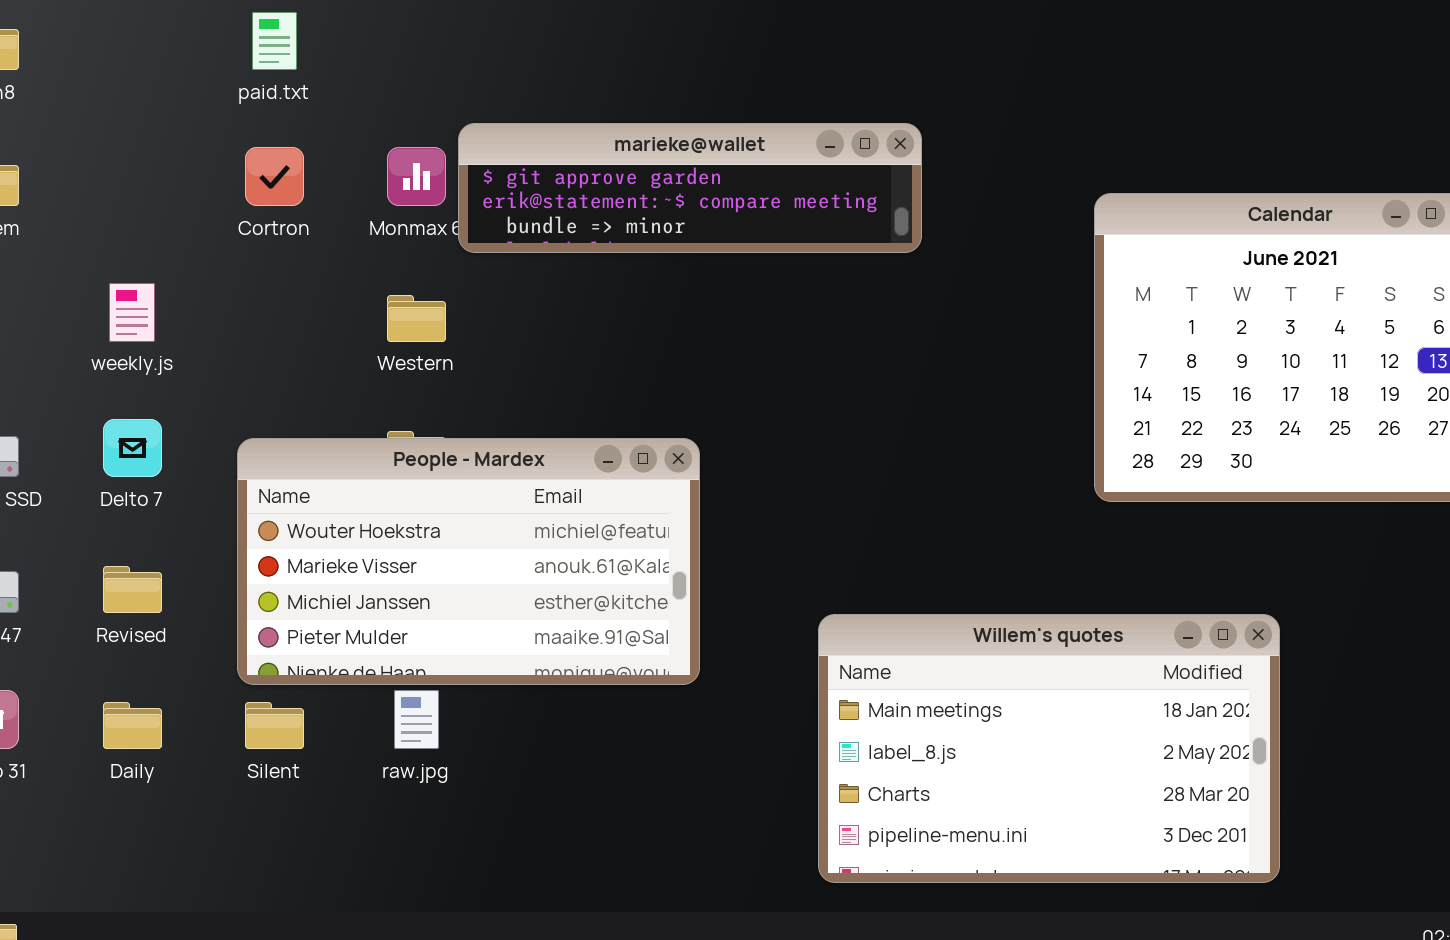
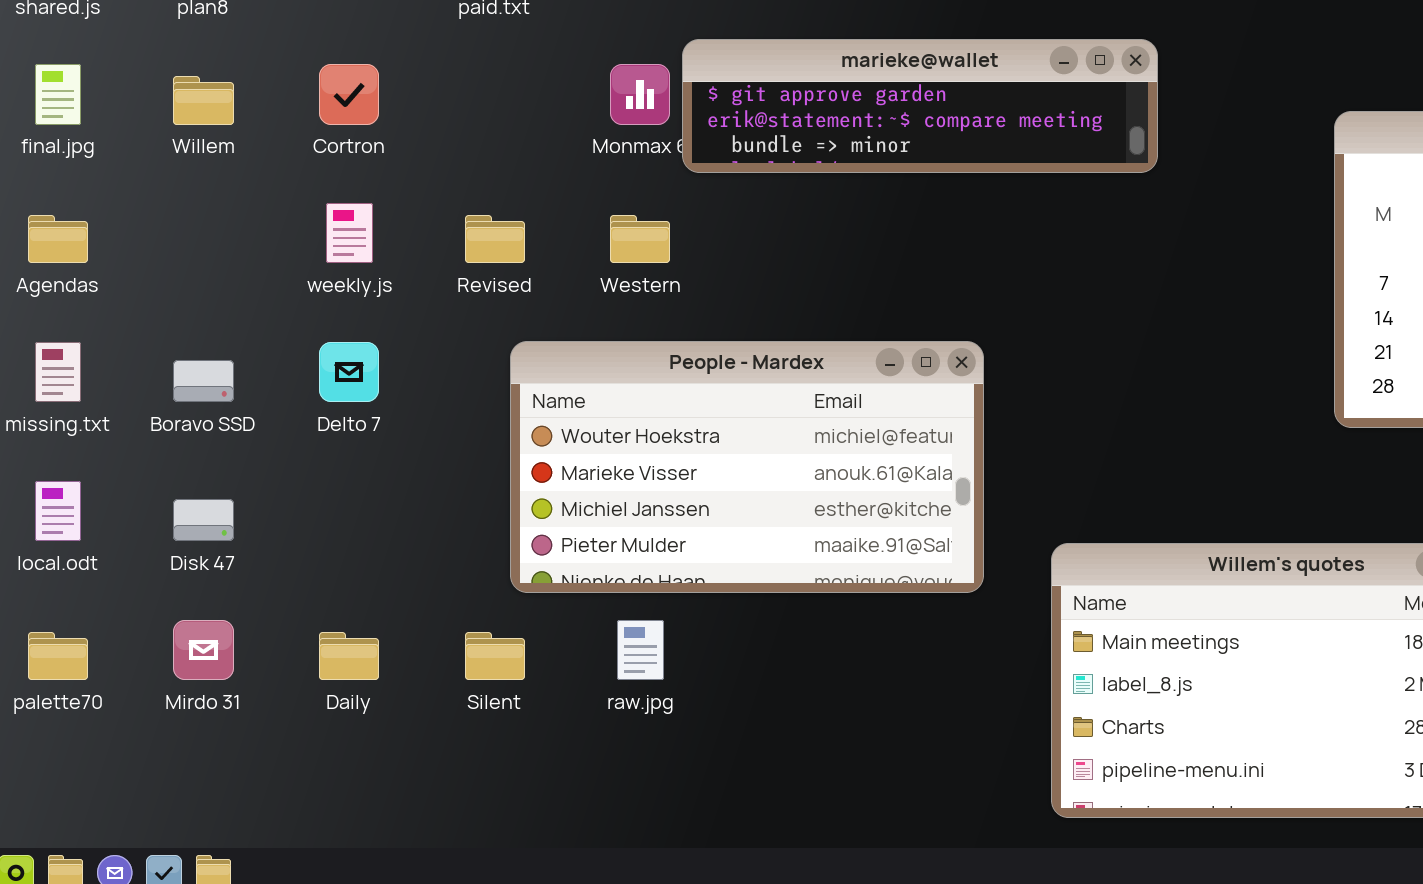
Cortron: [245,147,304,206] -> [319,64,379,125], moved
People - Mardex: [237,438,700,685] -> [510,341,984,593], moved
Revised: [103,566,162,613] -> [465,215,525,263], moved

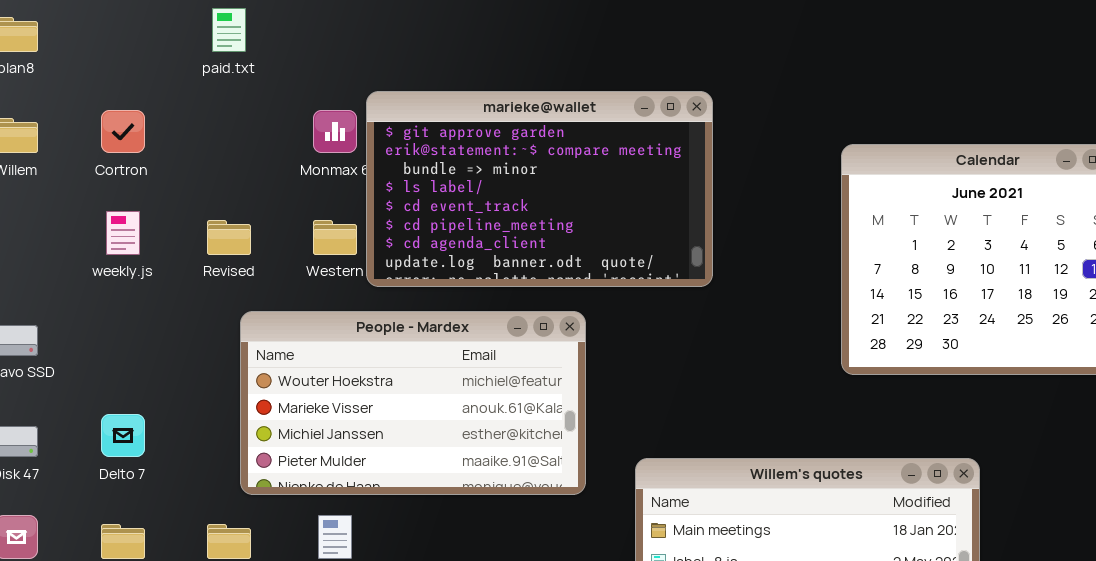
marieke@wallet: [682,39,1158,173] -> [366,91,713,287], resized
Delto 7: [319,342,379,402] -> [101,414,145,457], moved

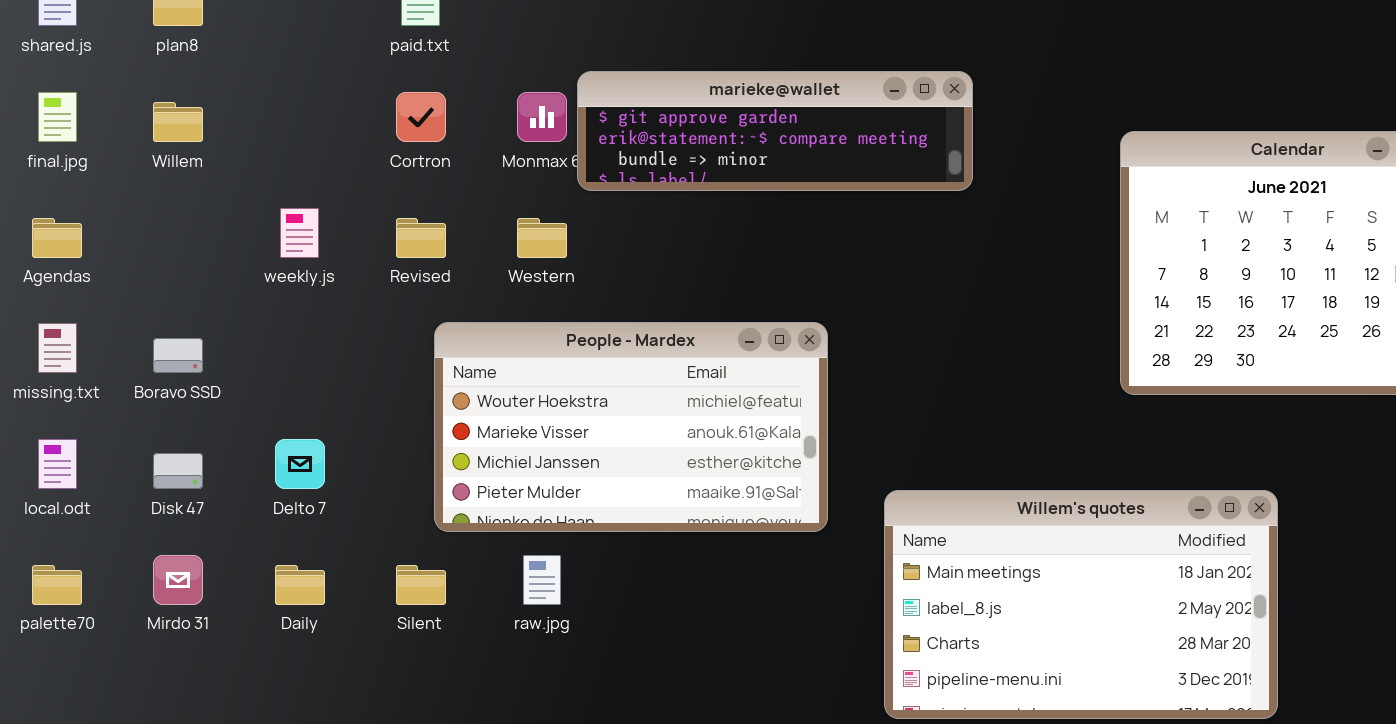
marieke@wallet: [366,91,713,287] -> [577,71,973,191], resized
Cortron: [101,110,145,153] -> [396,92,446,142], moved

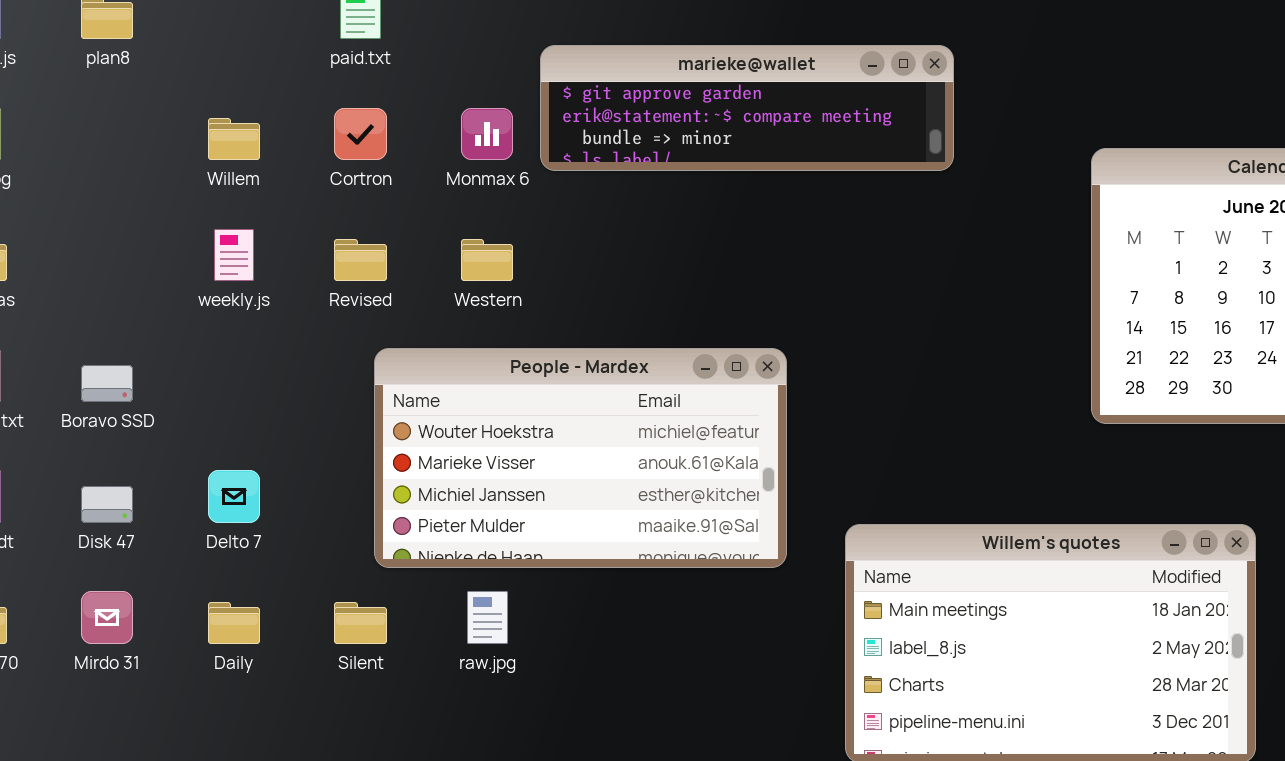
marieke@wallet: [577,71,973,191] -> [540,45,954,171], moved
Willem: [153,102,203,142] -> [208,118,260,160], moved

